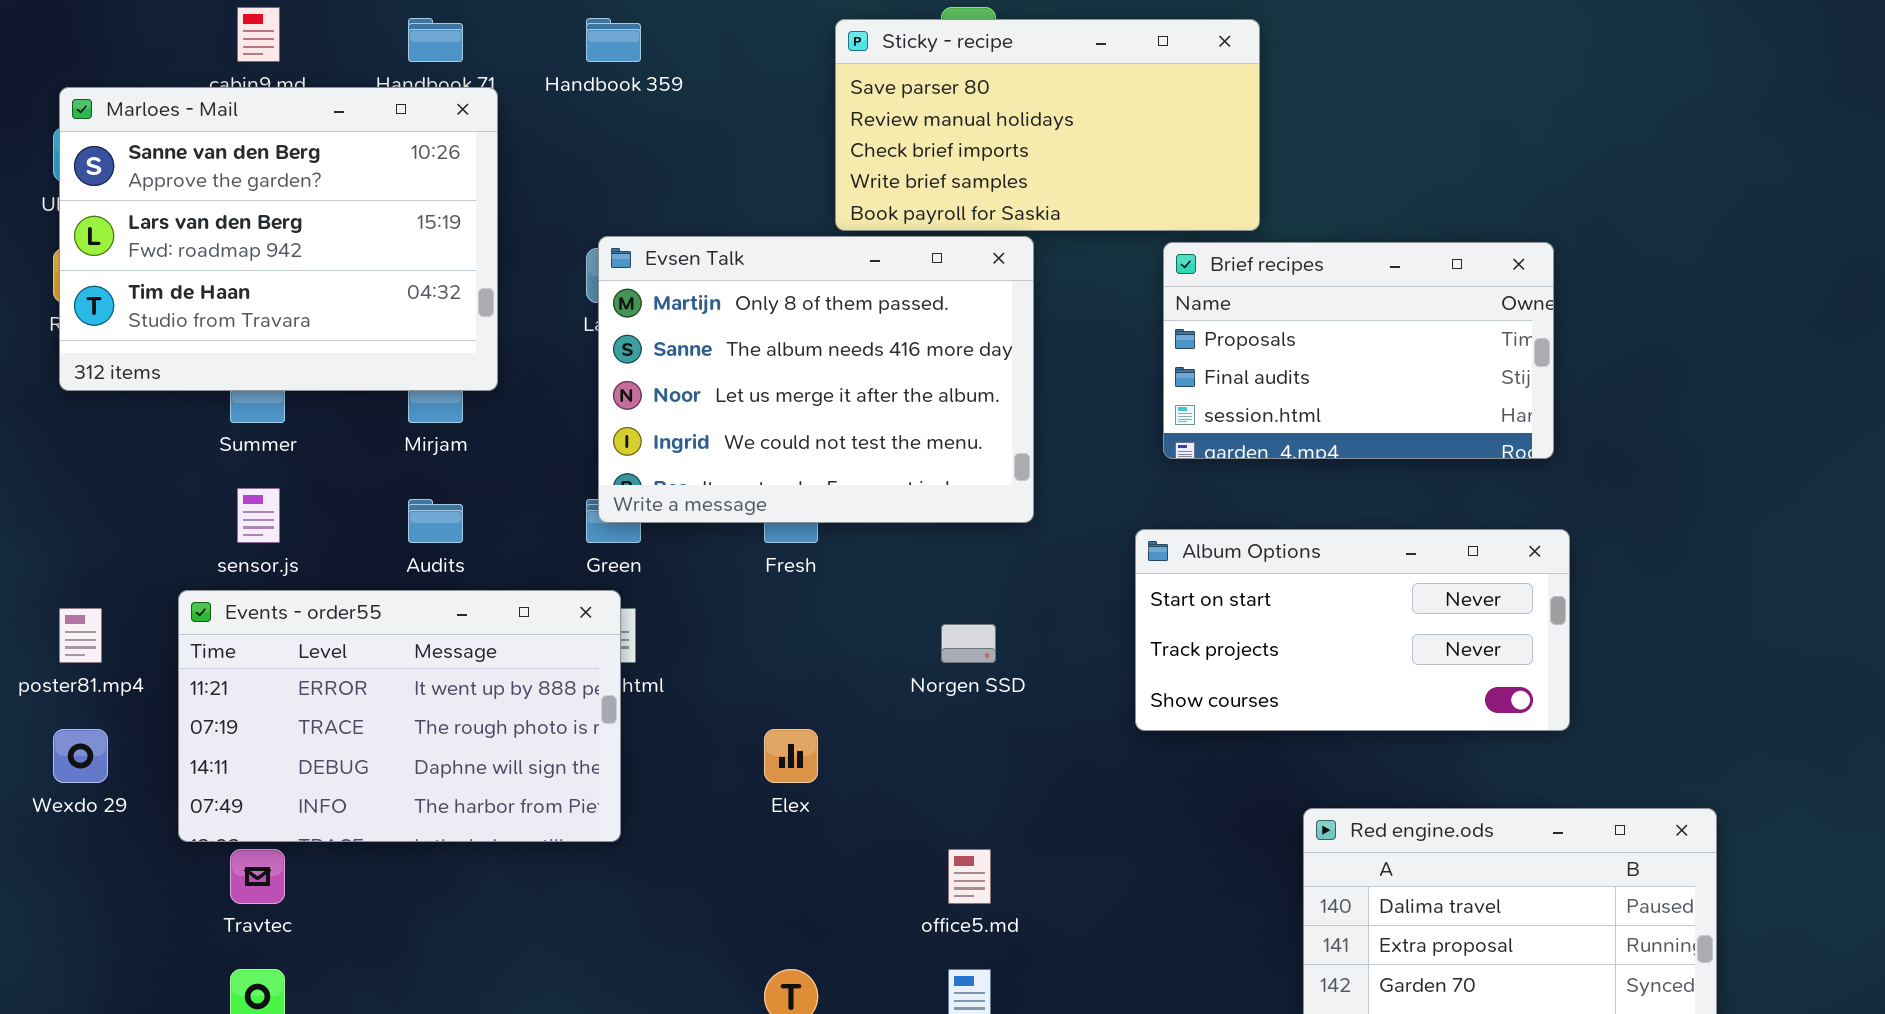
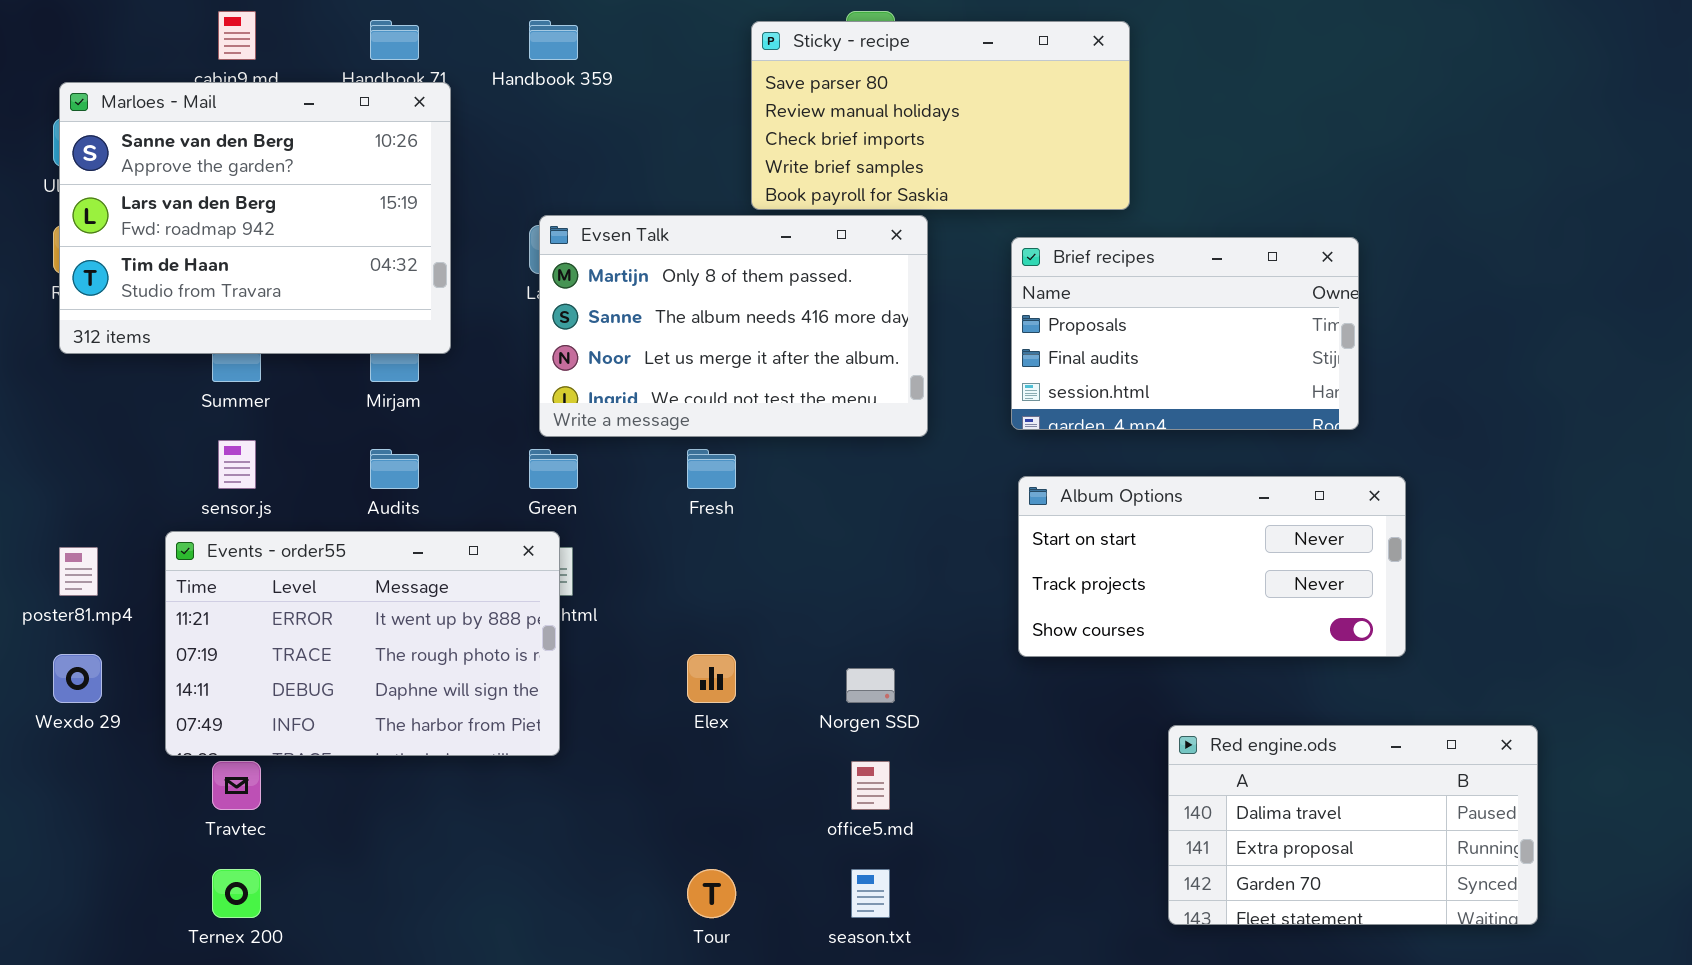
Evsen Talk: [598,236,1034,523] -> [539,215,928,437], resized
Brief recipes: [1163,242,1554,459] -> [1011,237,1359,430], moved
Norgen SSD: [941,624,996,663] -> [846,668,895,703], moved

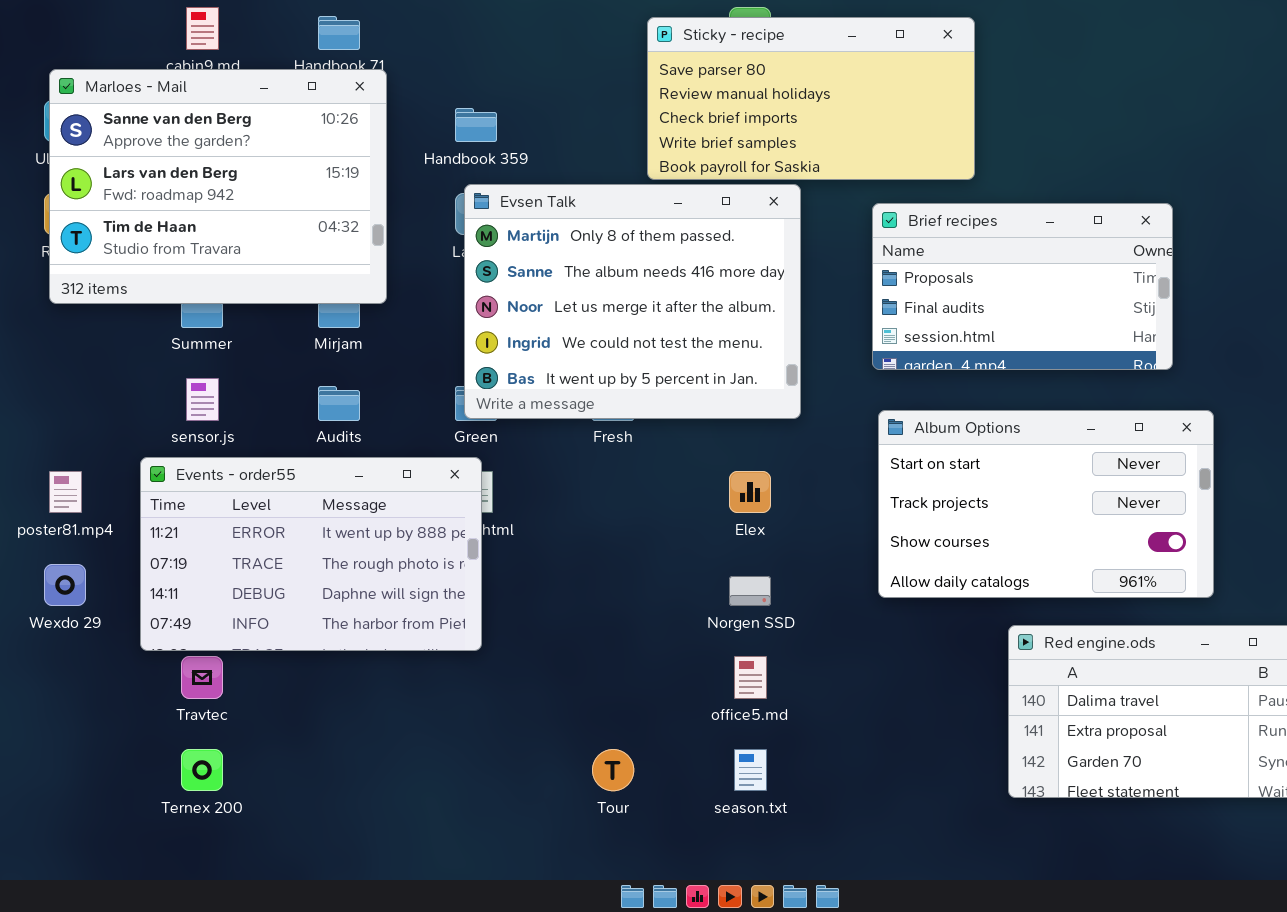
Handbook 359: [529,20,578,60] -> [455,108,497,142], moved
Evsen Talk: [539,215,928,437] -> [464,184,801,419], resized
Album Options: [1018,476,1406,657] -> [878,410,1214,598], resized
Elex: [687,654,736,703] -> [729,471,771,513], moved

